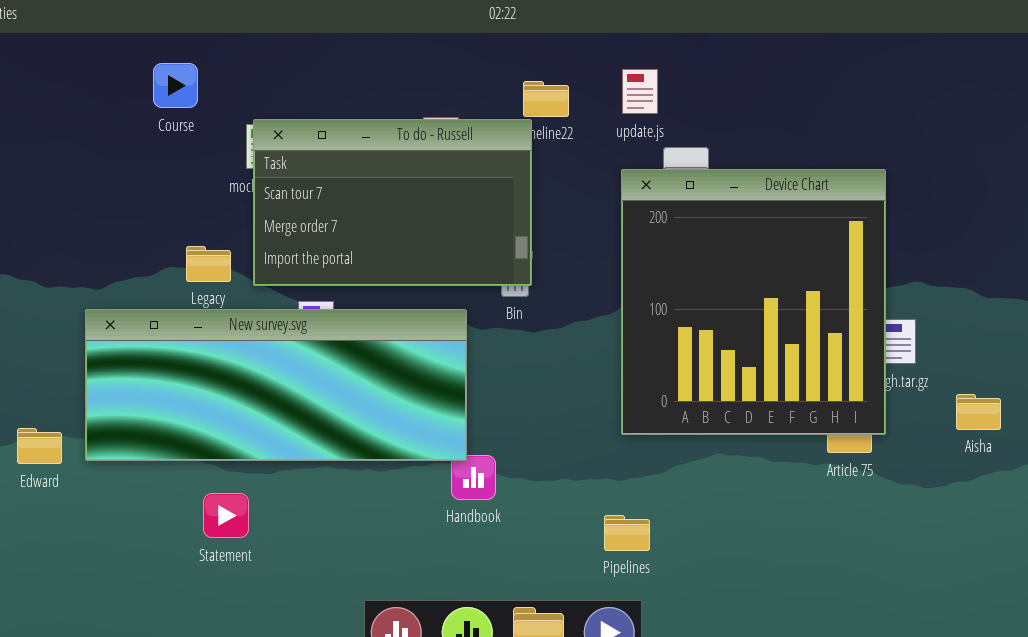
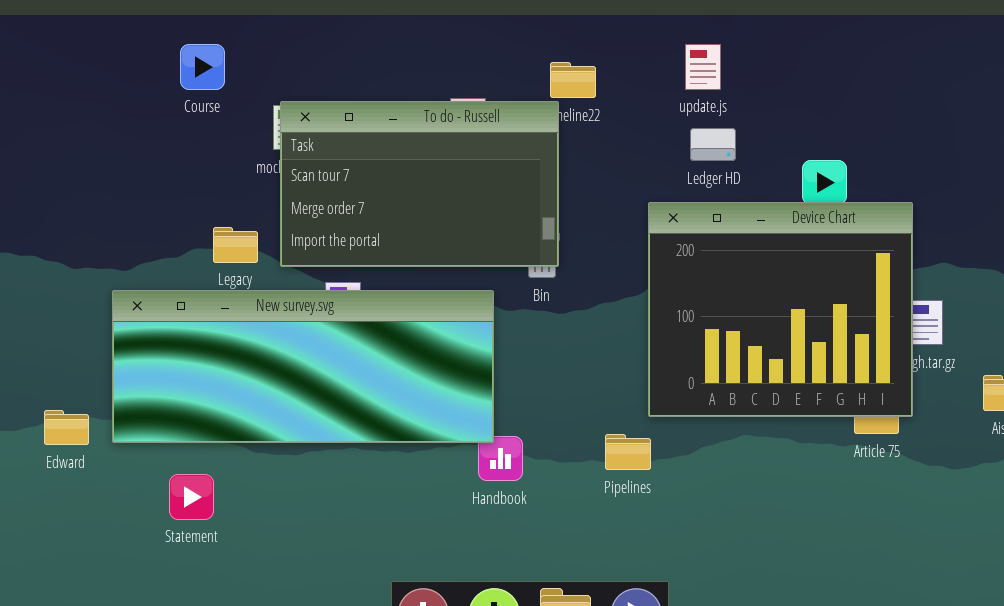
update.js: [622,69,658,114] -> [685,44,721,90], moved
Device Chart: [621,169,886,435] -> [648,202,913,417], resized
Statement: [203,493,249,538] -> [169,474,214,520], moved
Pipelines: [604,515,650,551] -> [605,434,651,470], moved

